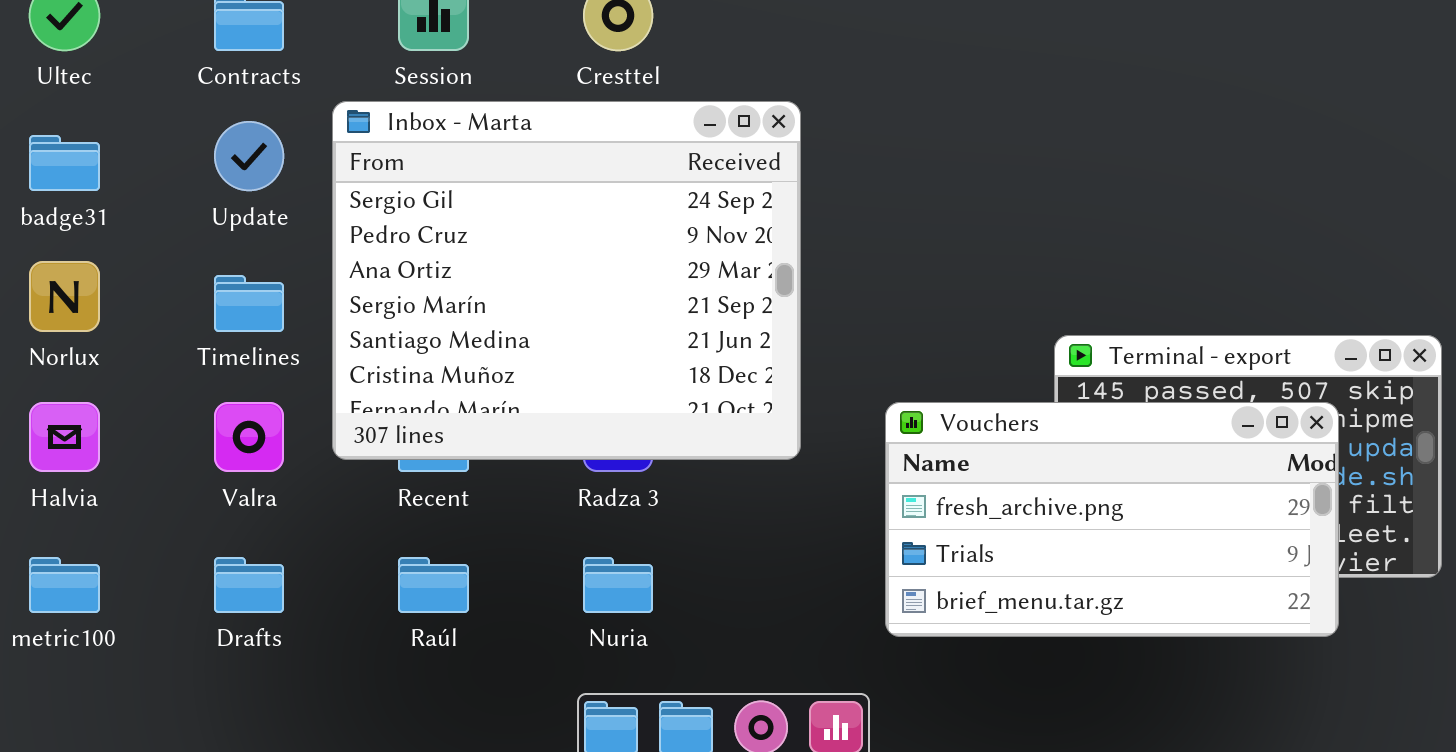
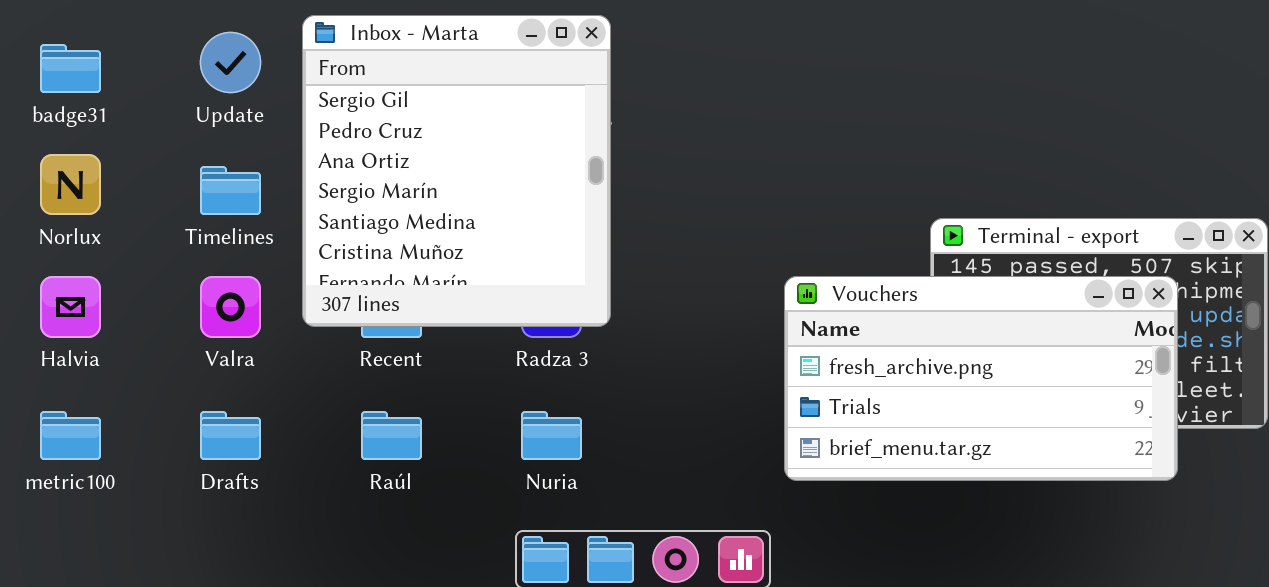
Inbox - Marta: [332,101,801,460] -> [302,15,611,327], resized

